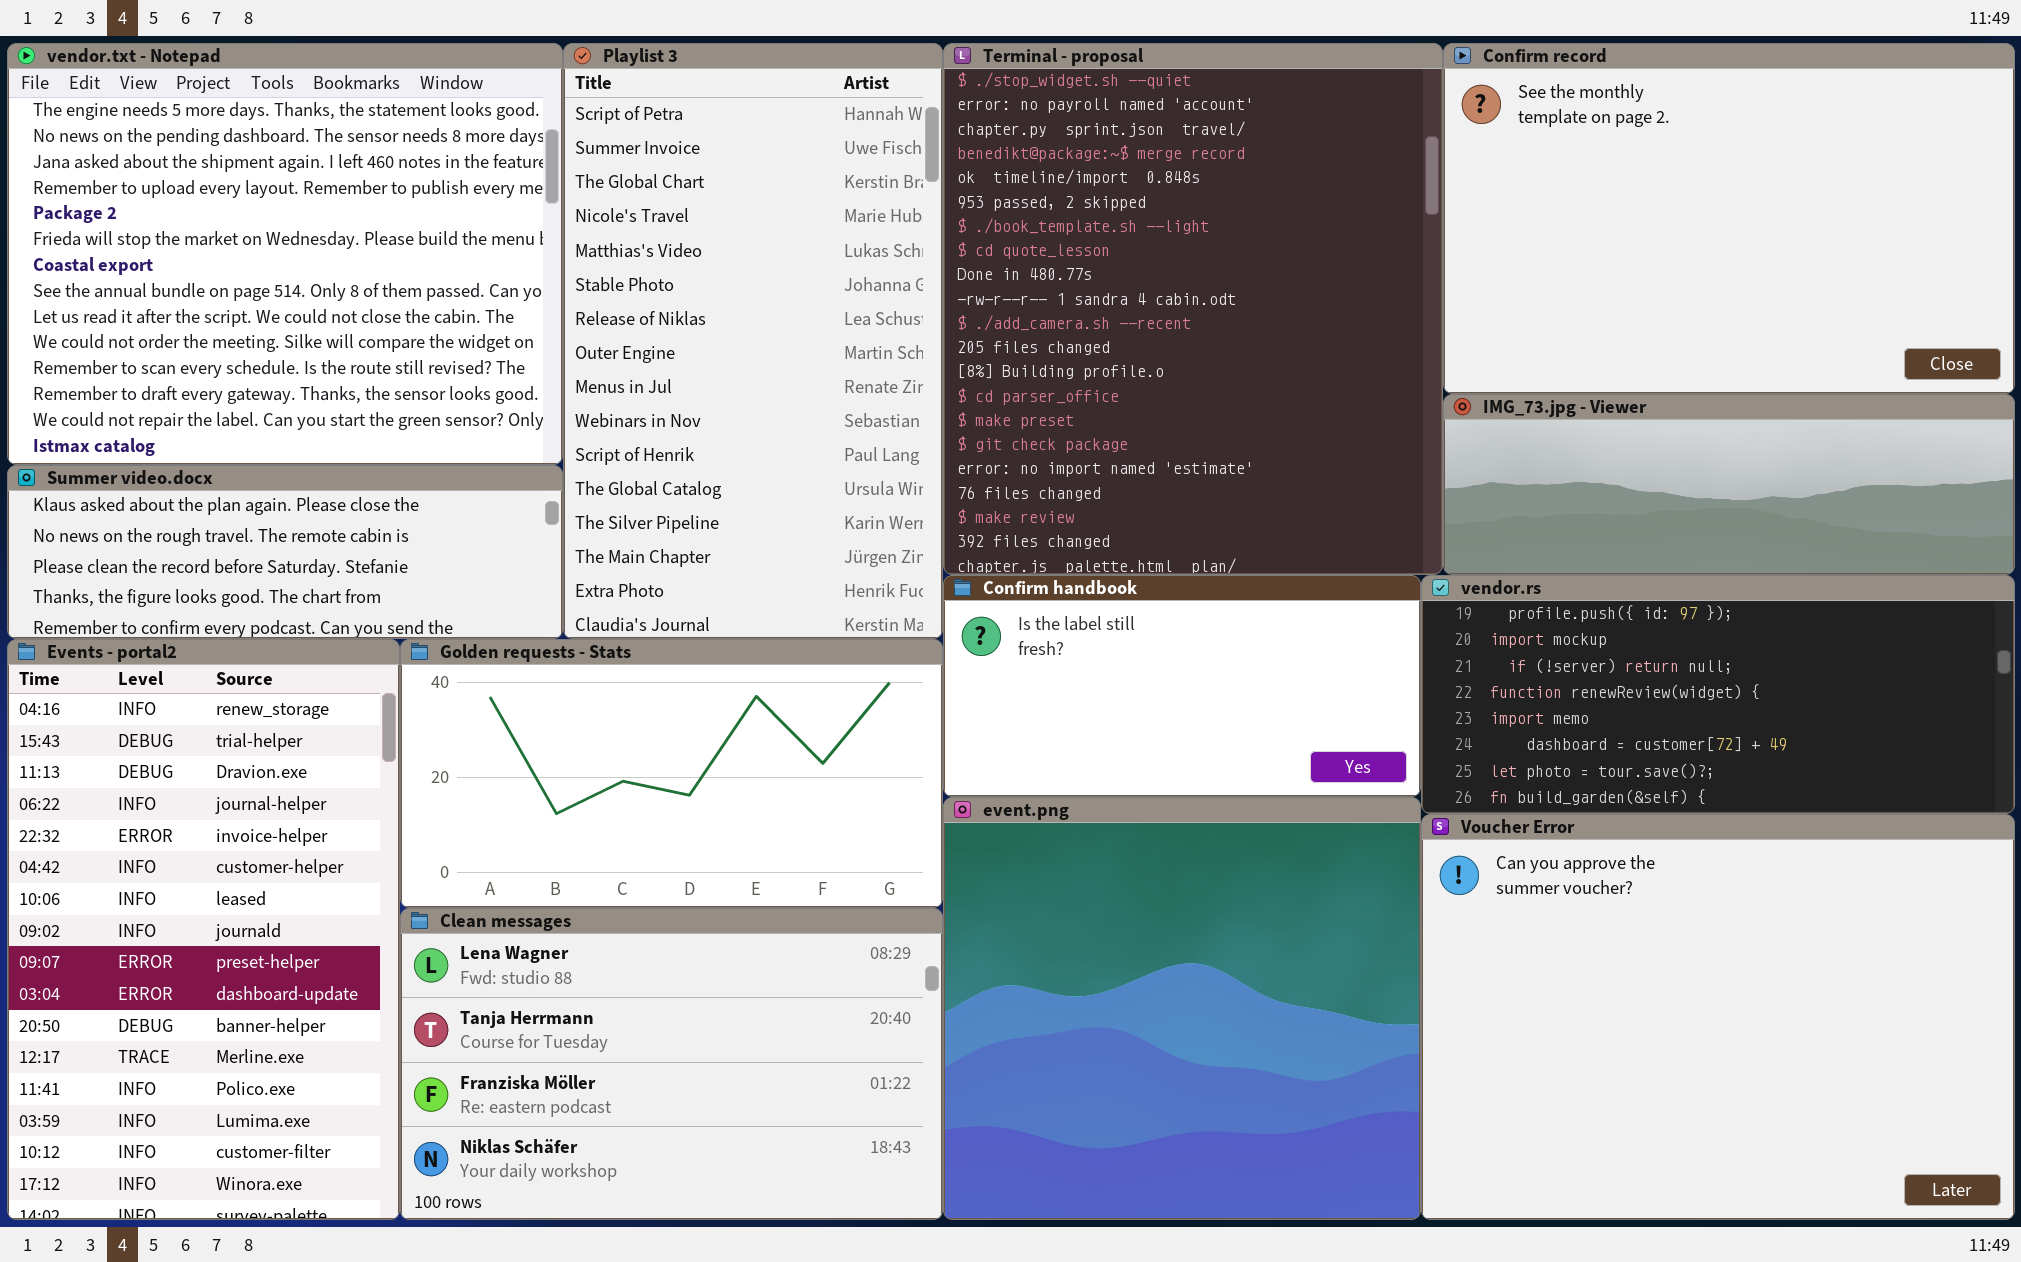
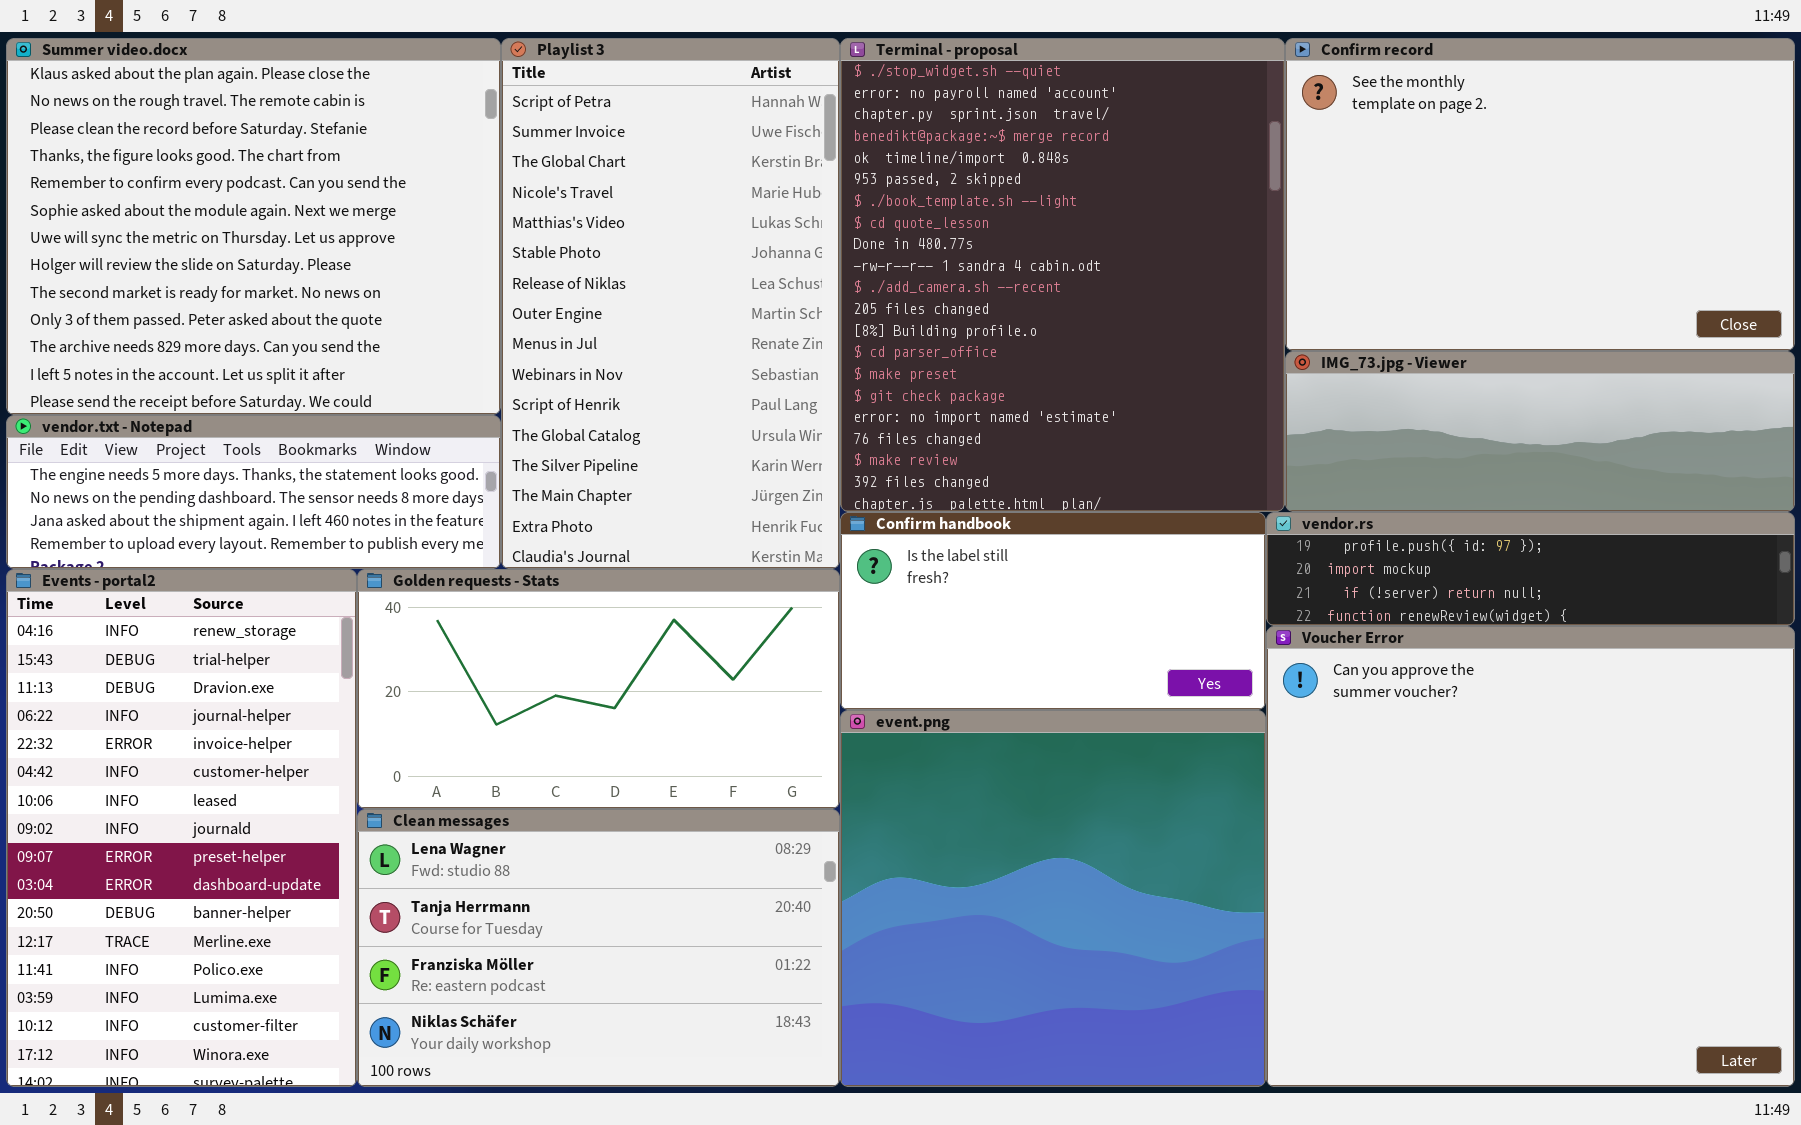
vendor.txt - Notepad: [7,43,563,465] -> [6,415,501,569], moved, resized
Summer video.docx: [7,465,563,639] -> [6,38,501,415], moved, resized
vendor.rs: [1421,575,2015,814] -> [1266,512,1795,626], resized
Voucher Error: [1421,814,2015,1220] -> [1266,626,1795,1087], resized

